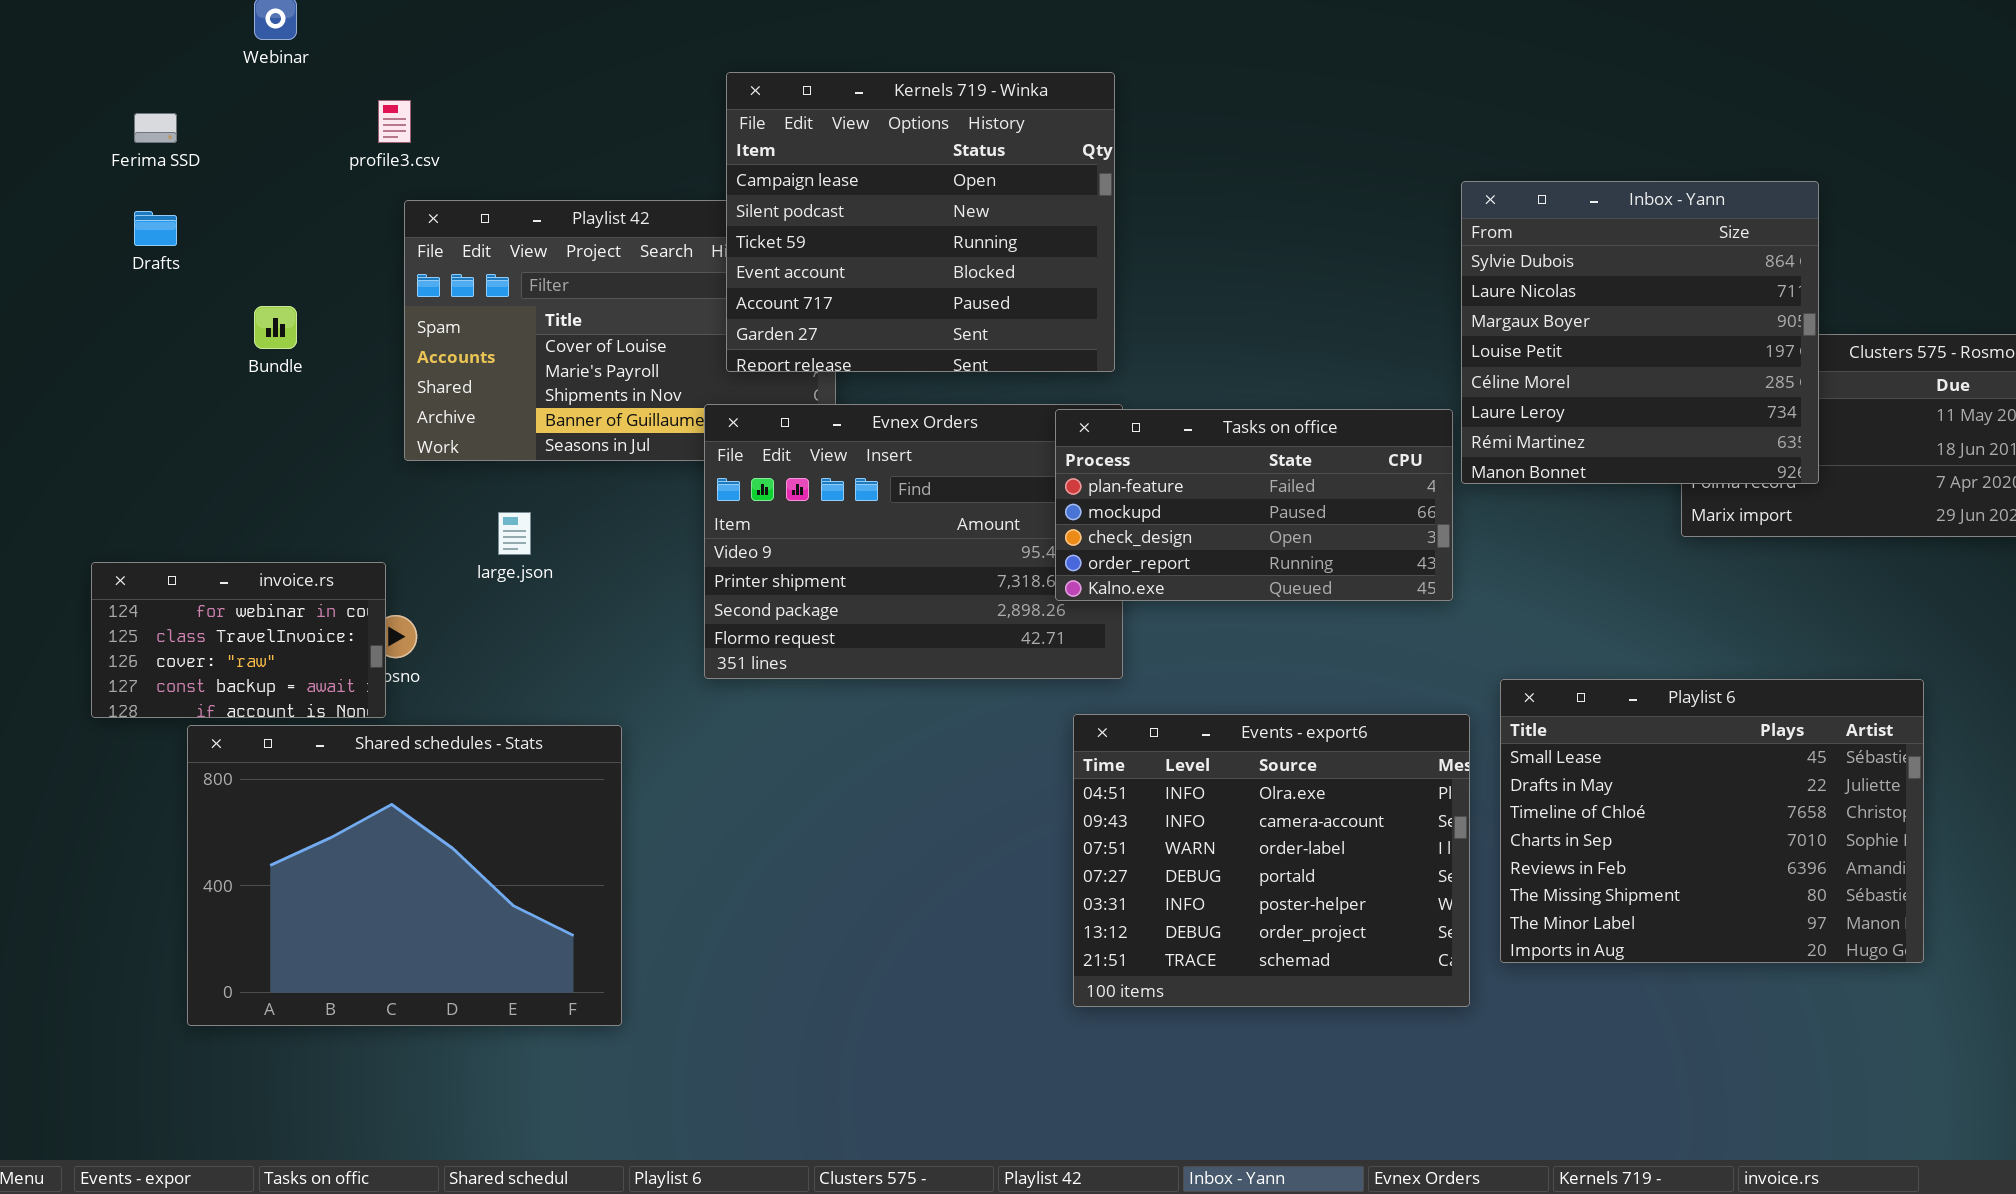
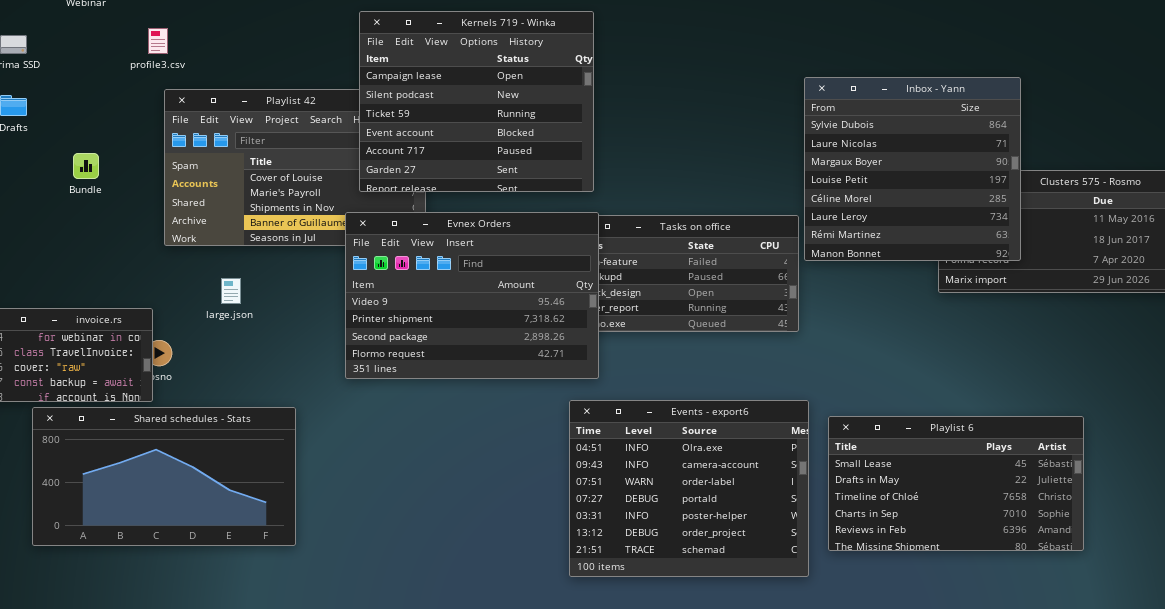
Evnex Orders: [704,404,1123,679] -> [345,212,599,379], raised
Playlist 6: [1500,679,1924,963] -> [828,416,1084,551], resized
Shared schedules - Stats: [187,725,622,1026] -> [32,407,296,546], resized

